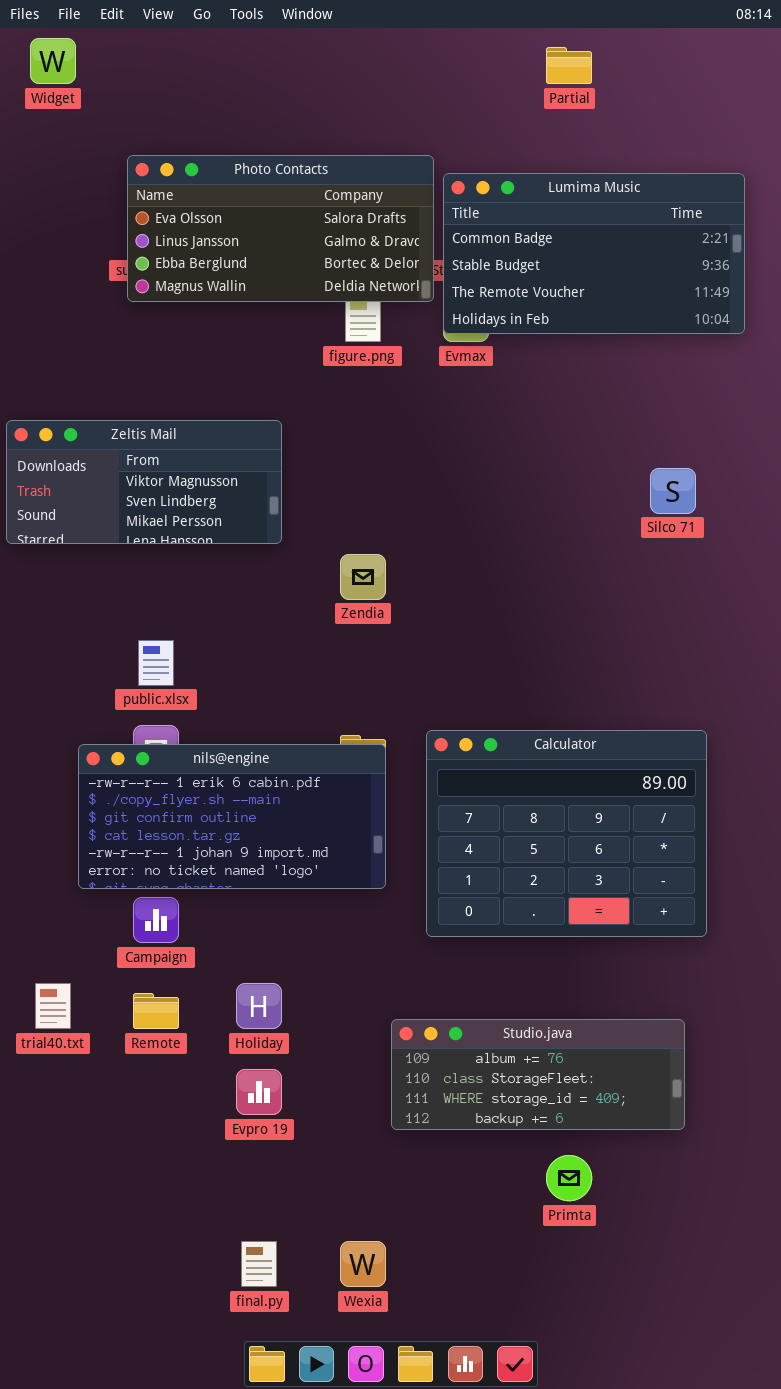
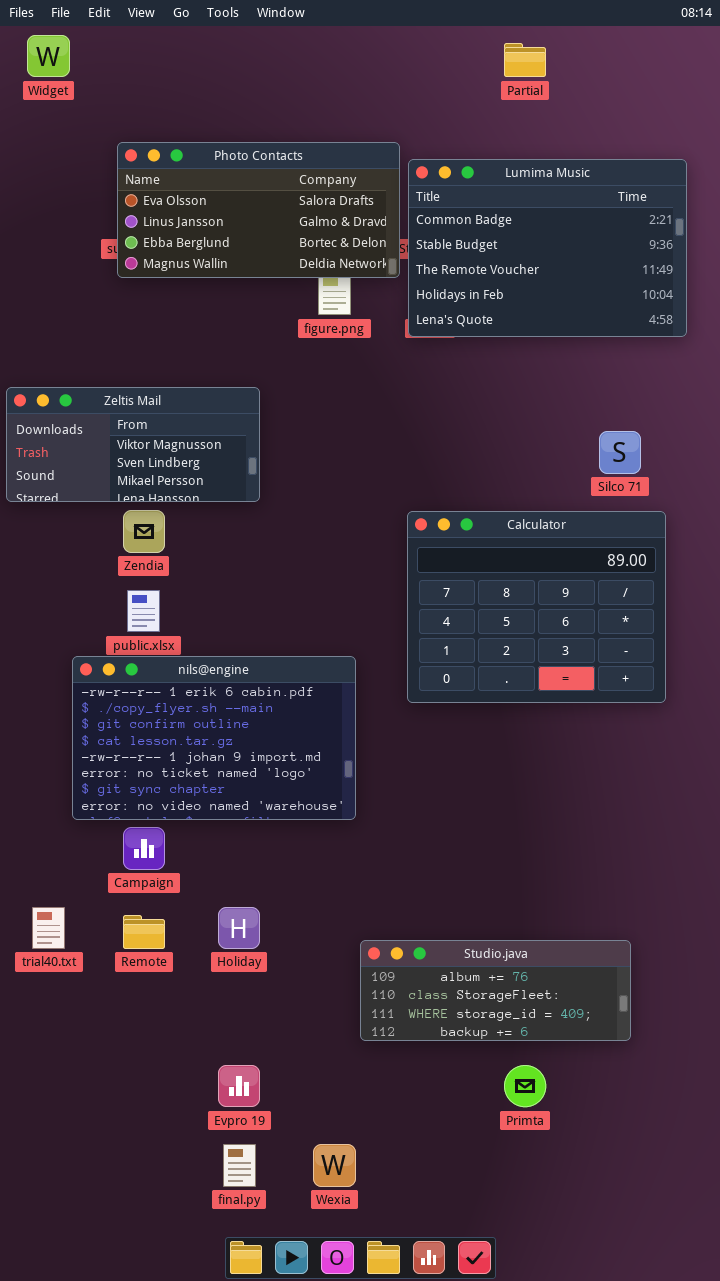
Lumima Music: [443,173,745,334] -> [408,159,687,337], resized
Zendia: [340,554,386,600] -> [123,510,165,553], moved
Calculator: [426,730,707,937] -> [407,511,666,703], moved
nils@engine: [78,744,386,889] -> [72,656,356,820], resized
Evpro 19: [236,1069,282,1115] -> [218,1065,260,1107], moved

